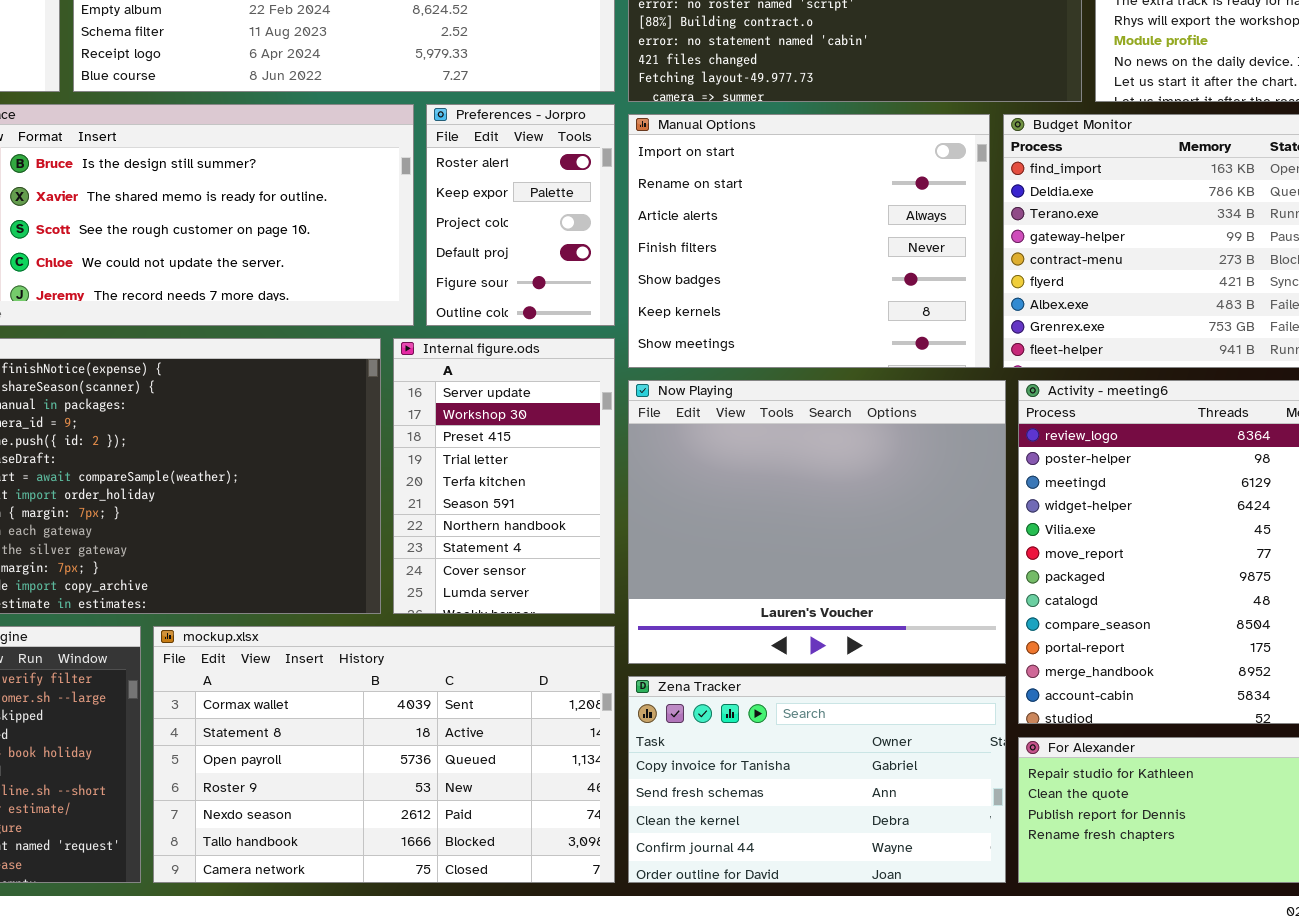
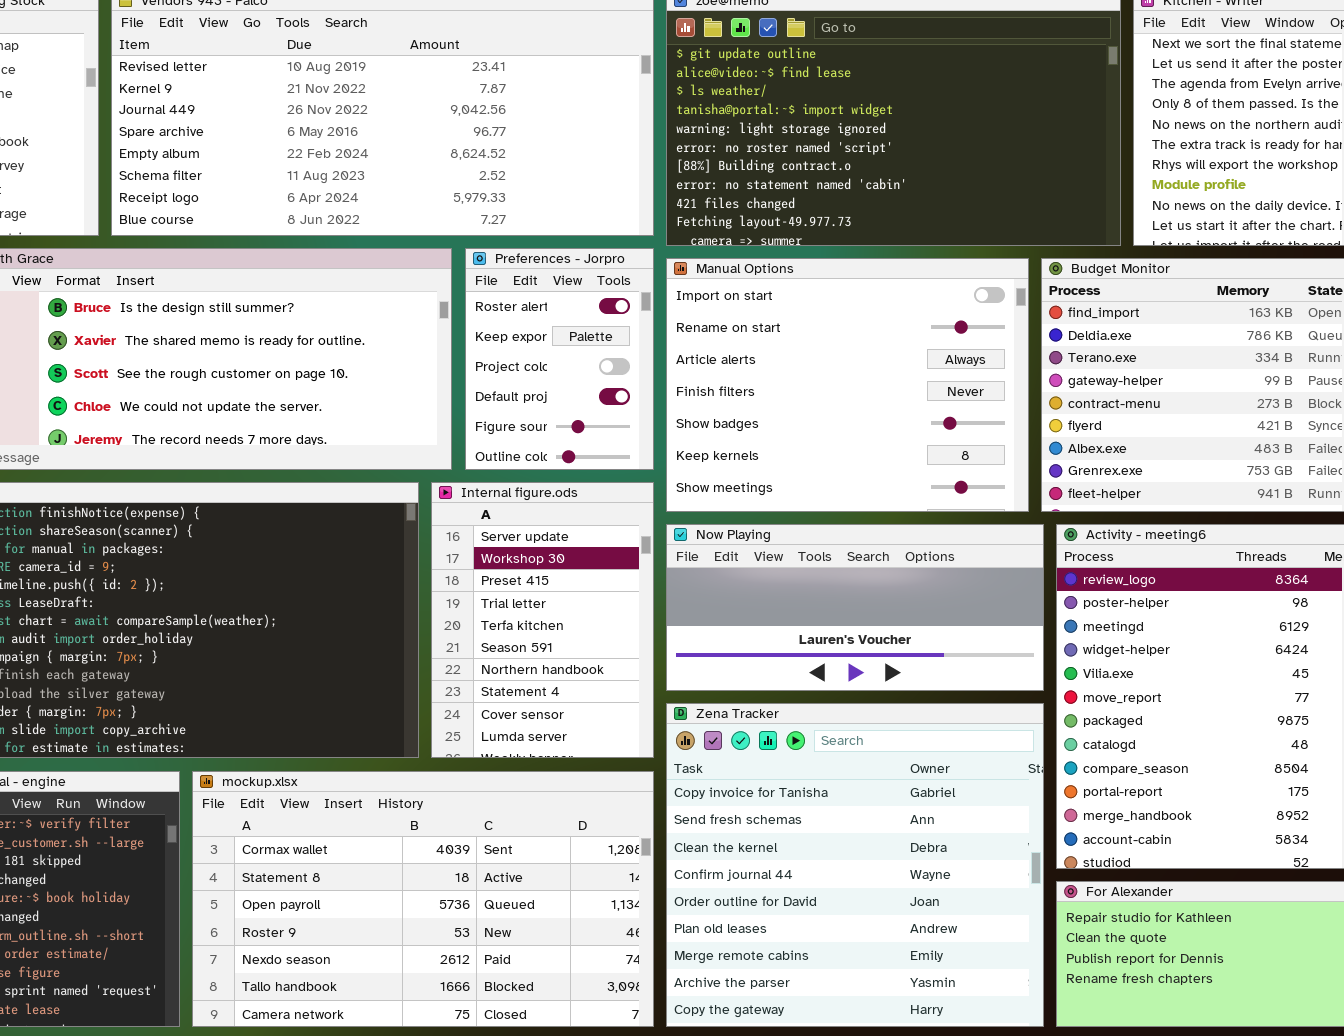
Now Playing: [628,380,1006,664] -> [666,524,1044,691], resized
Zena Tracker: [628,676,1006,883] -> [666,703,1044,1027], resized

